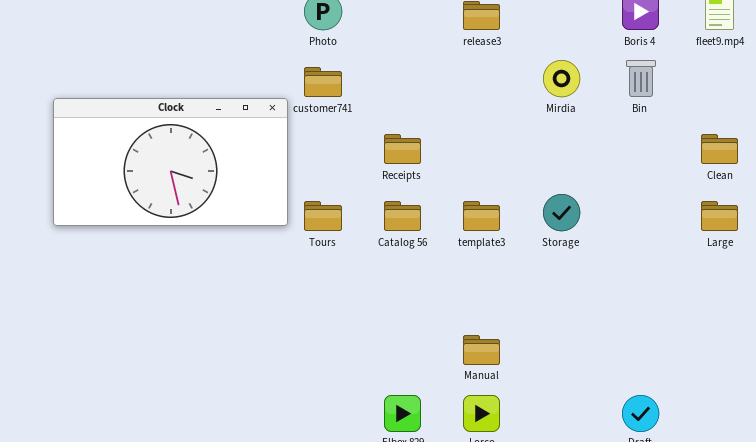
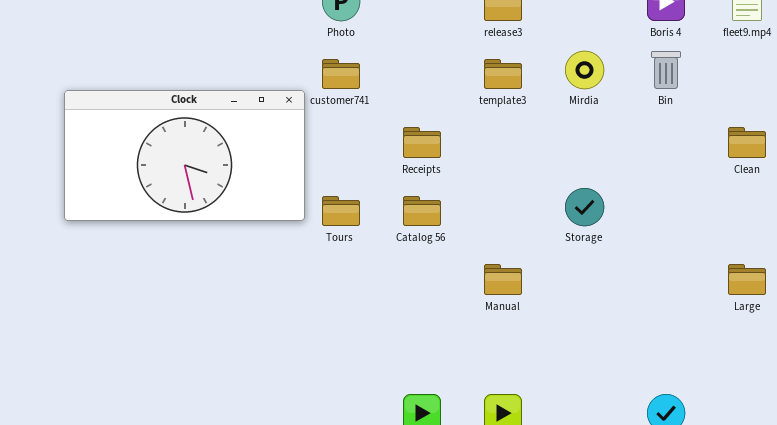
template3: [463,201,500,231] -> [484,59,522,89], moved
Large: [701,201,738,231] -> [728,264,766,295], moved
Manual: [463,335,500,365] -> [484,264,522,295], moved

